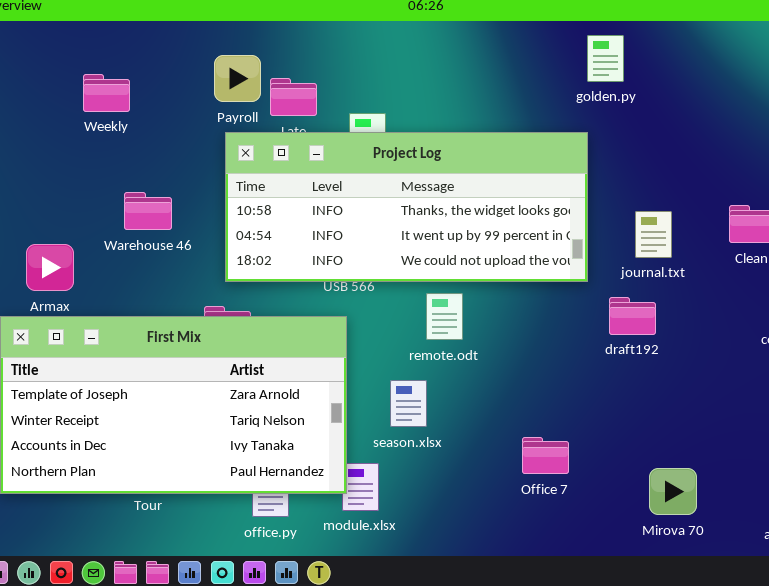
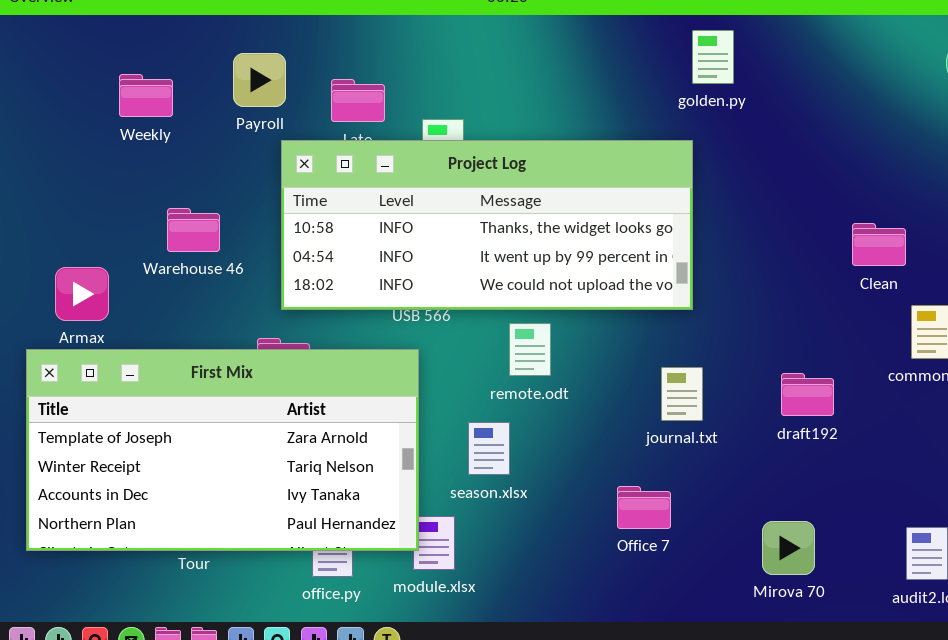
Payroll: [214,55,261,102] -> [233,53,286,107], moved
journal.txt: [635,211,672,258] -> [661,367,703,421], moved
draft192: [609,297,656,335] -> [781,373,834,416], moved

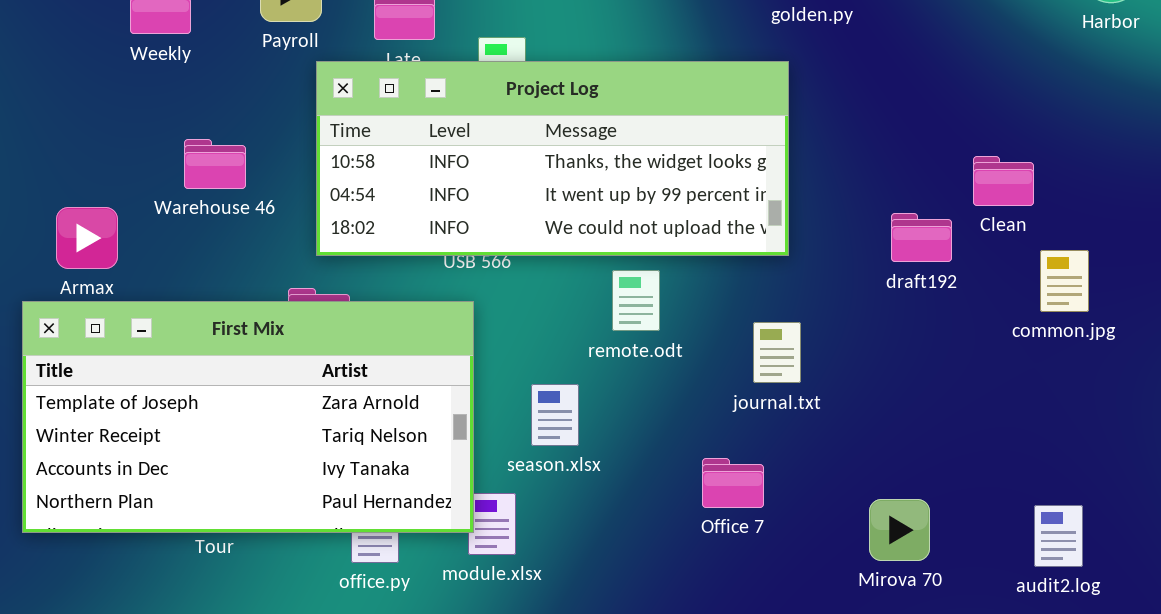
remote.odt: [509,323,551,376] -> [612,270,660,331], moved
draft192: [781,373,834,416] -> [891,213,952,262], moved

